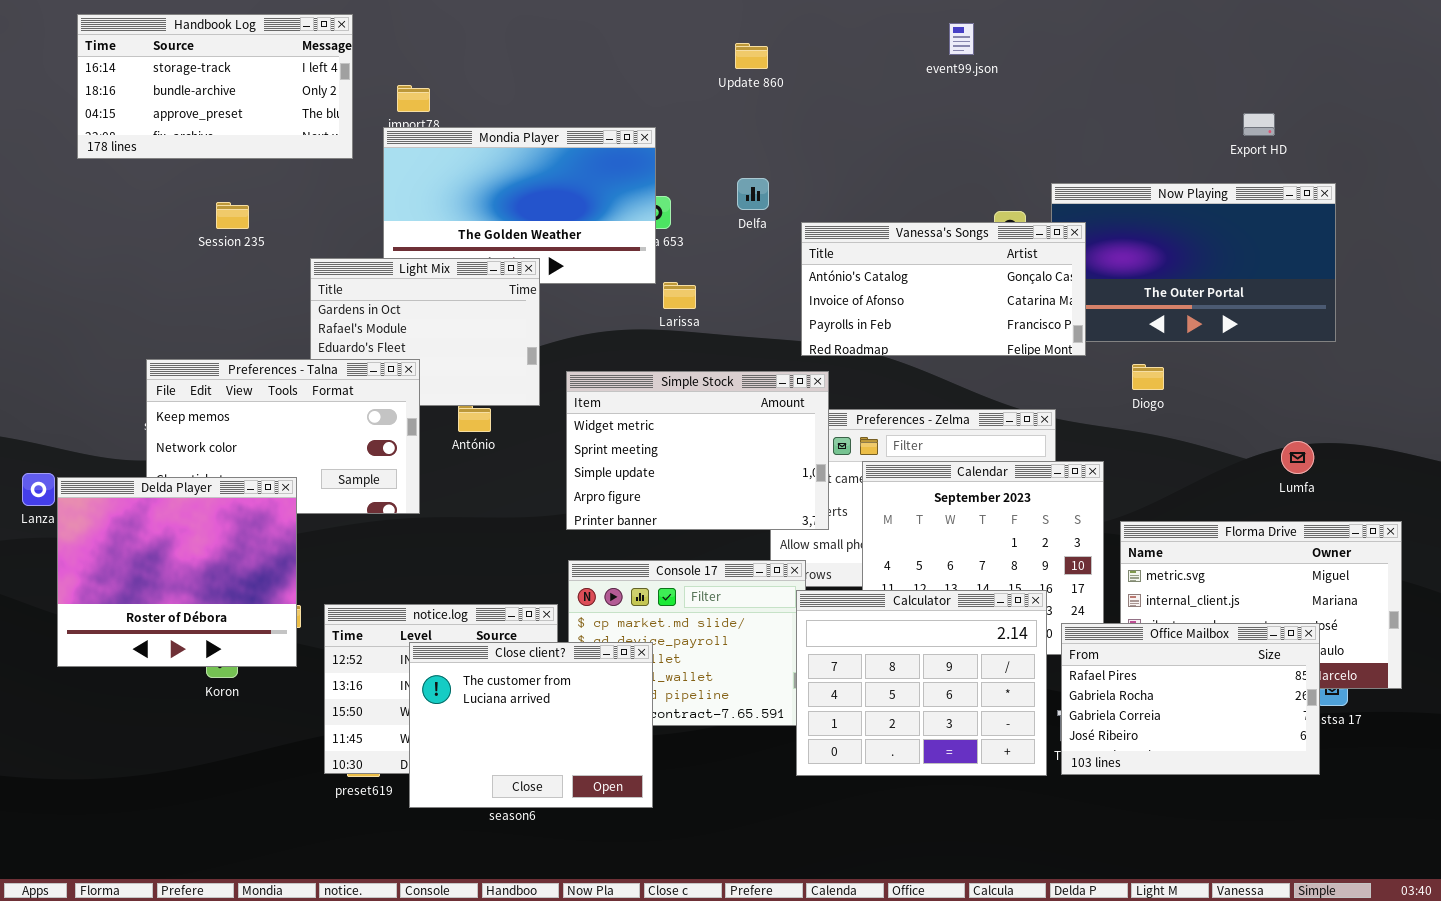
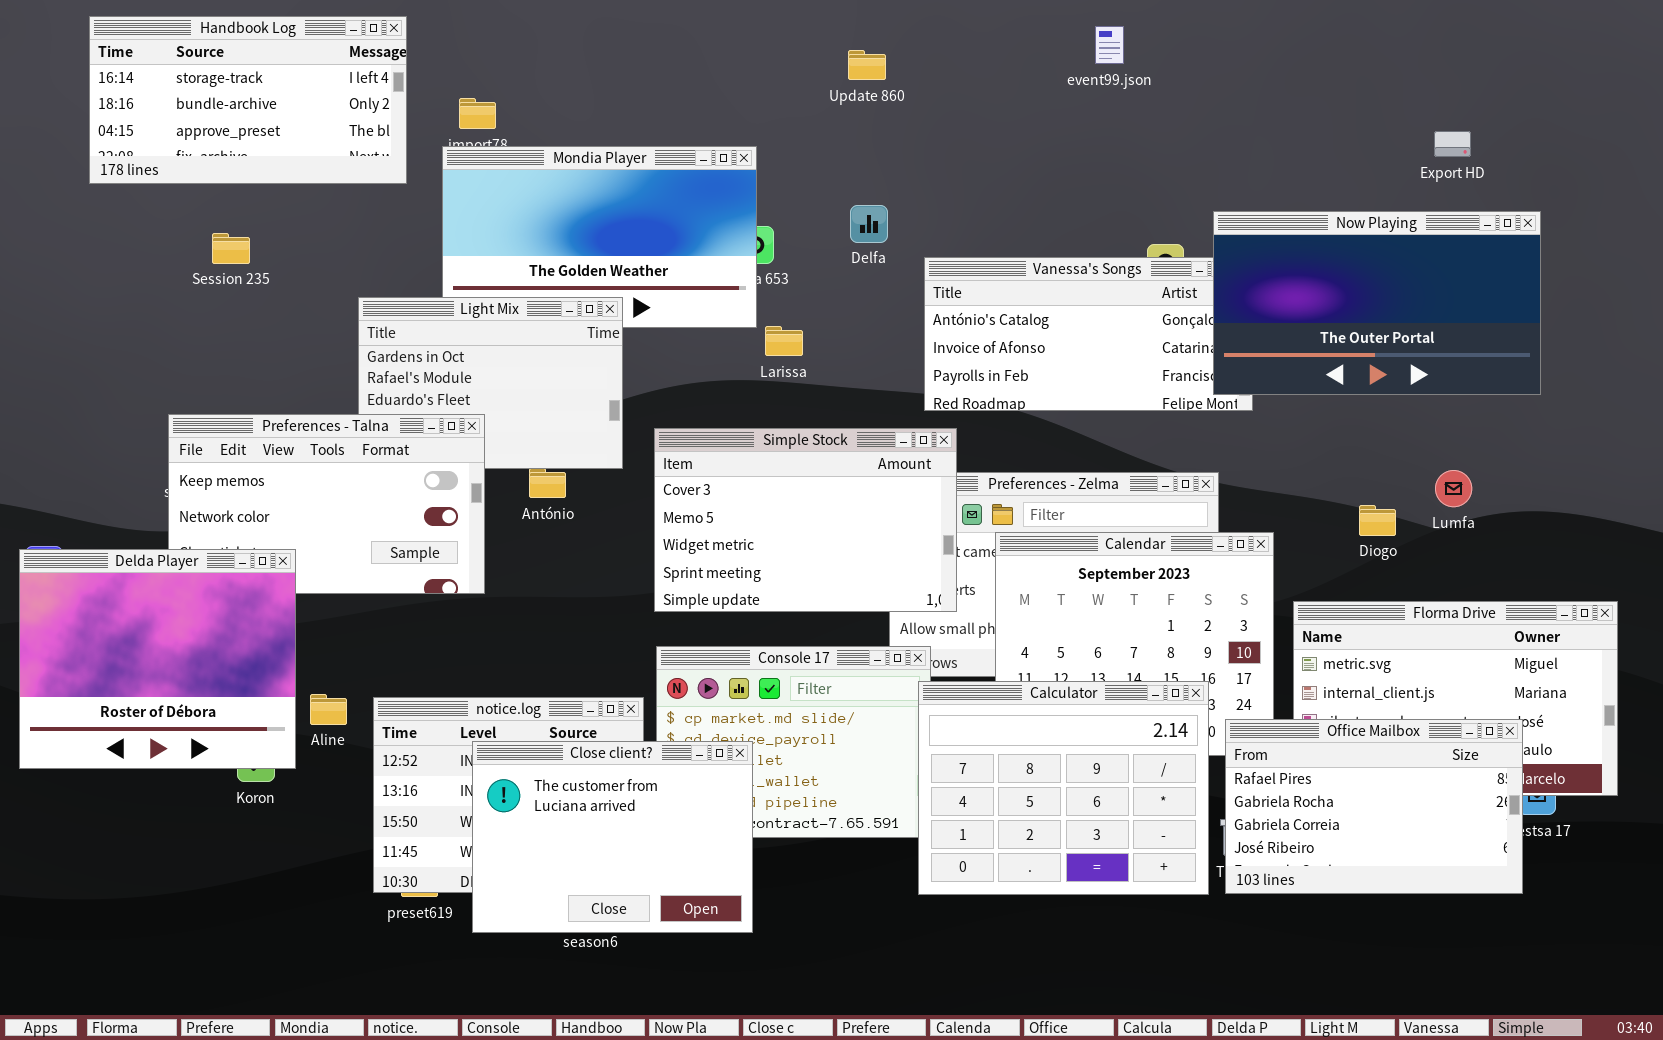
Now Playing: [1051,183,1336,342] -> [1213,211,1541,395], raised
Session 235: [216,202,249,229] -> [212,233,250,264], moved
Diogo: [1132,364,1164,390] -> [1359,505,1396,536], moved
Simple Stock: [566,371,829,530] -> [654,428,957,612], scrolled up 2 rows
Lumfa: [1281,441,1314,474] -> [1435,470,1472,507], moved
Delda Player: [57,477,297,667] -> [19,549,296,769], moved

